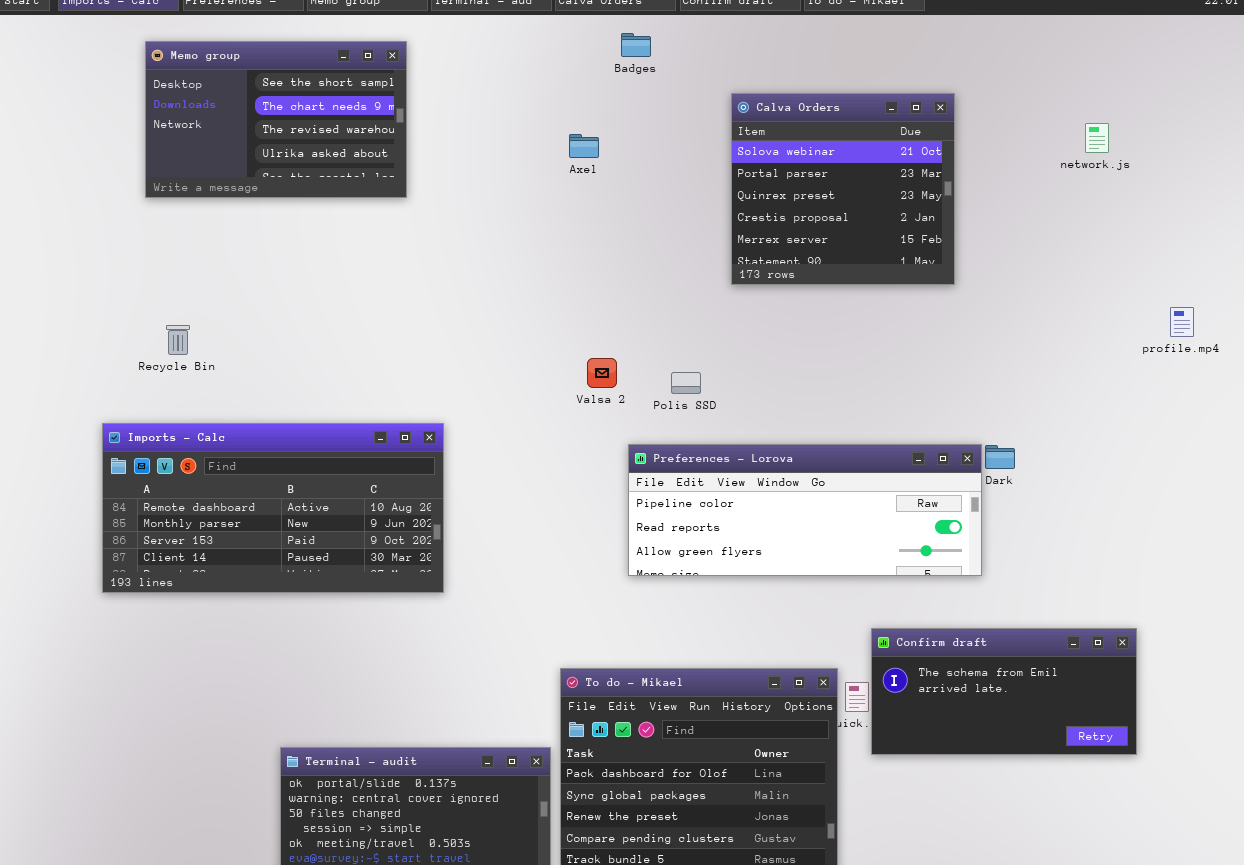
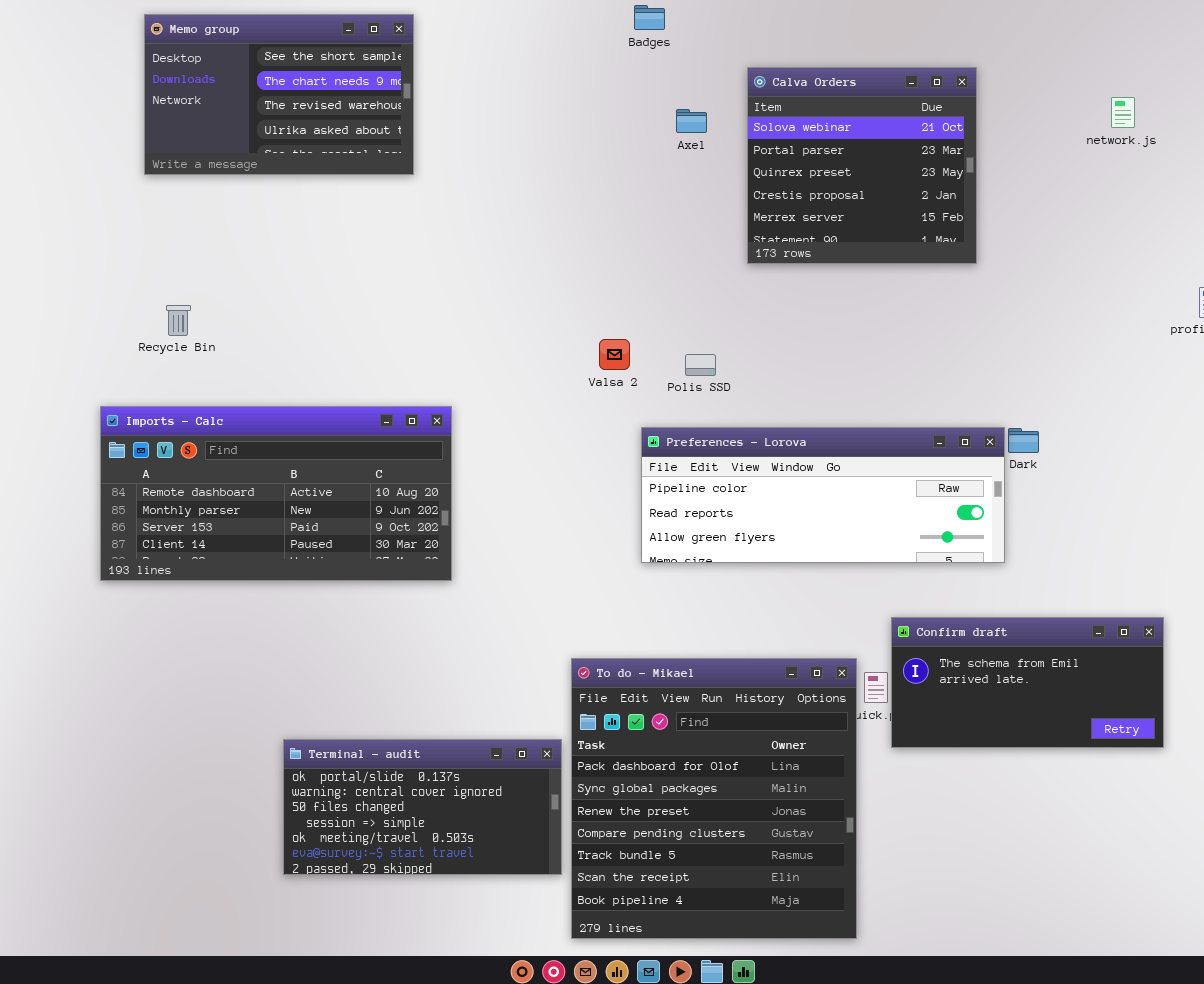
Axel: [569,134,599,158] -> [676,109,707,133], moved

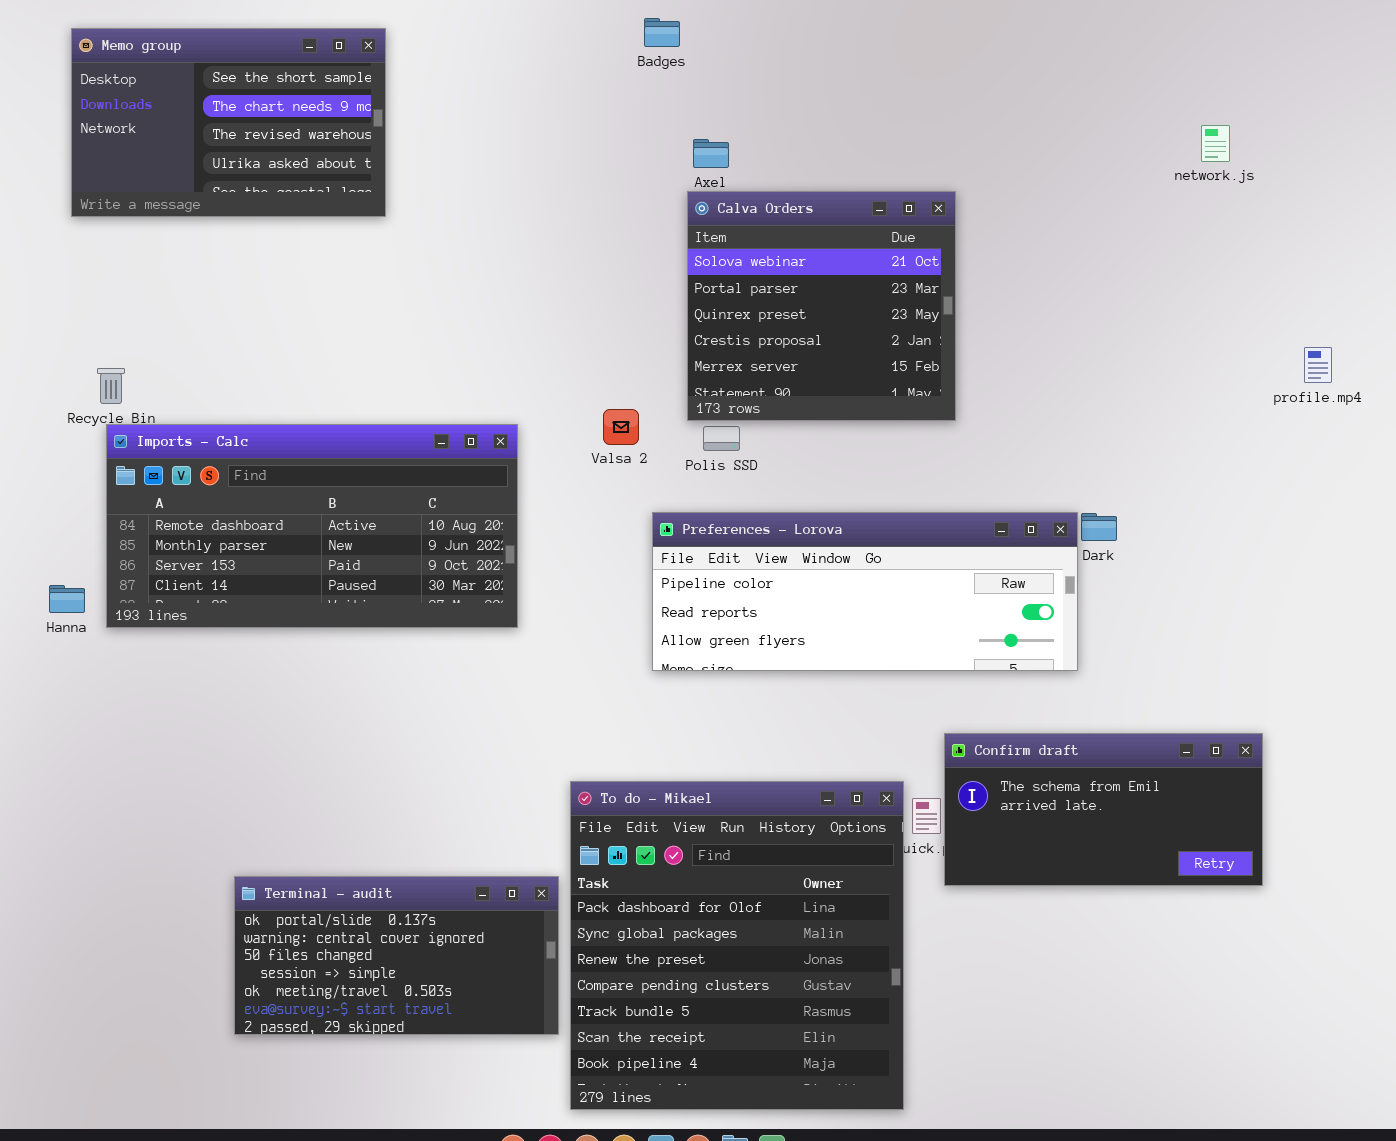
Calva Orders: [747,67,977,264] -> [687,191,956,421], moved
Imports - Calc: [100,406,452,581] -> [106,424,518,628], moved

